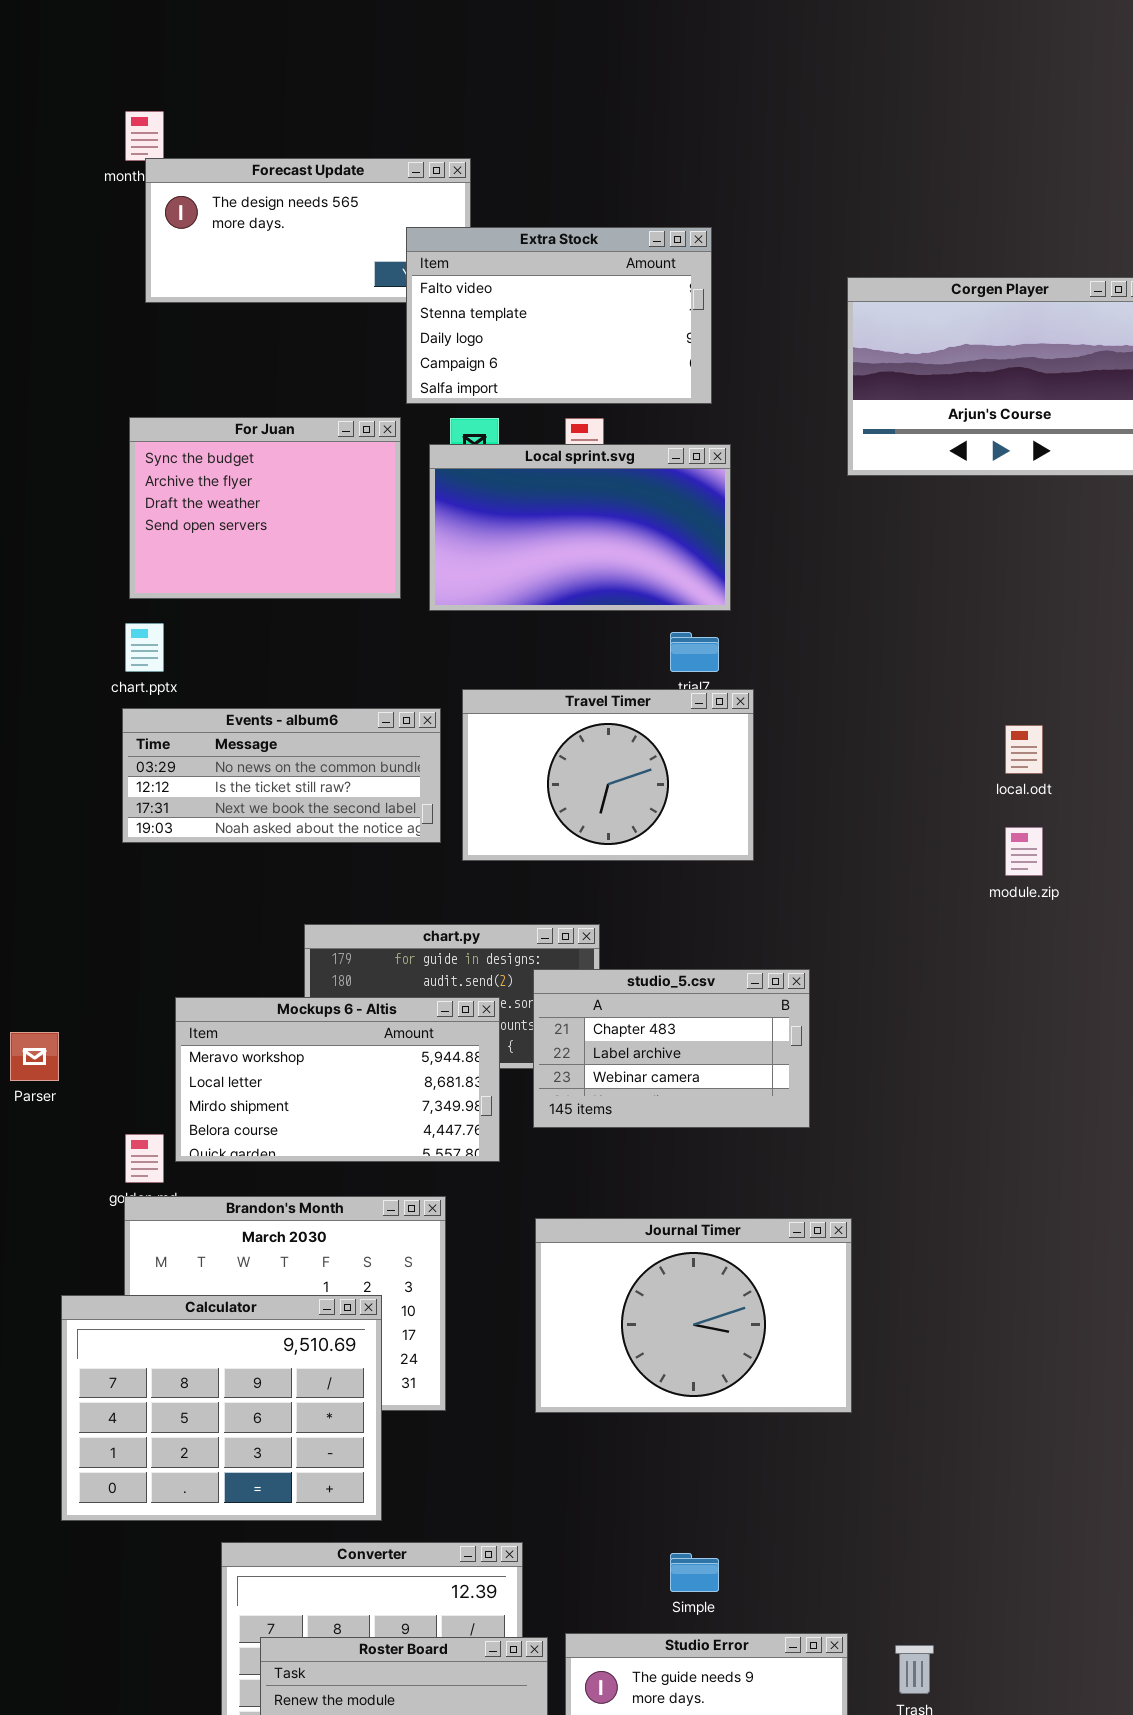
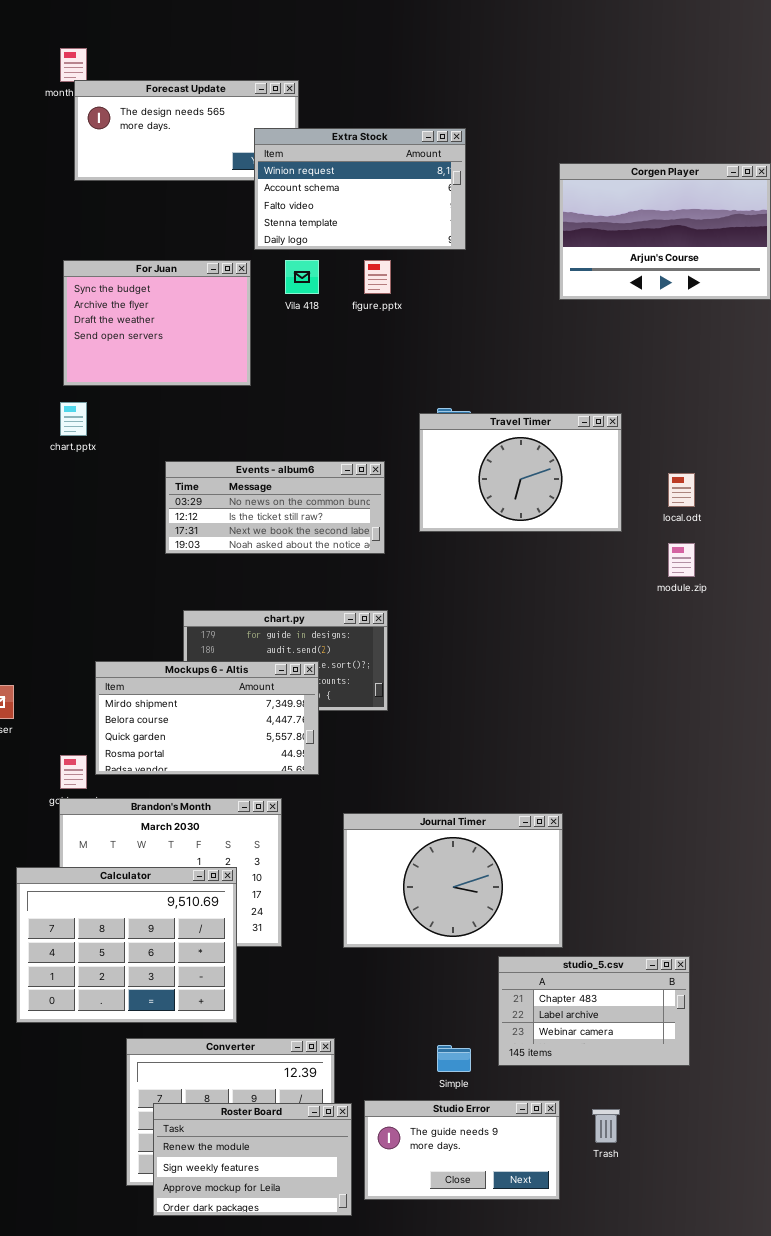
Extra Stock: [406,227,712,404] -> [254,128,466,250], scrolled up 2 rows
Local sprint.svg: [429,444,731,611] -> none, closed
Travel Timer: [462,689,754,861] -> [419,413,622,532], moved
Events - album6: [122,708,441,843] -> [165,461,385,554], moved
studio_5.csv: [533,969,810,1128] -> [498,956,690,1066], moved
Mockups 6 - Altis: [175,997,500,1162] -> [95,661,319,775], scrolled down 2 rows

